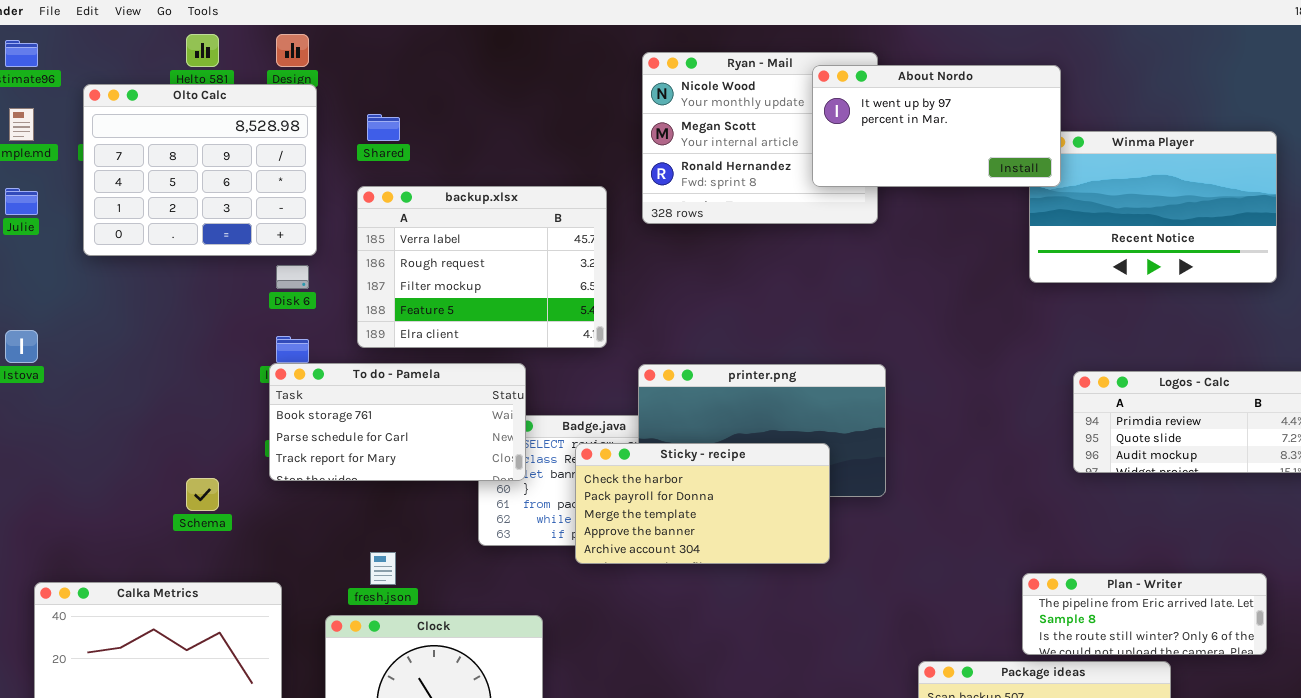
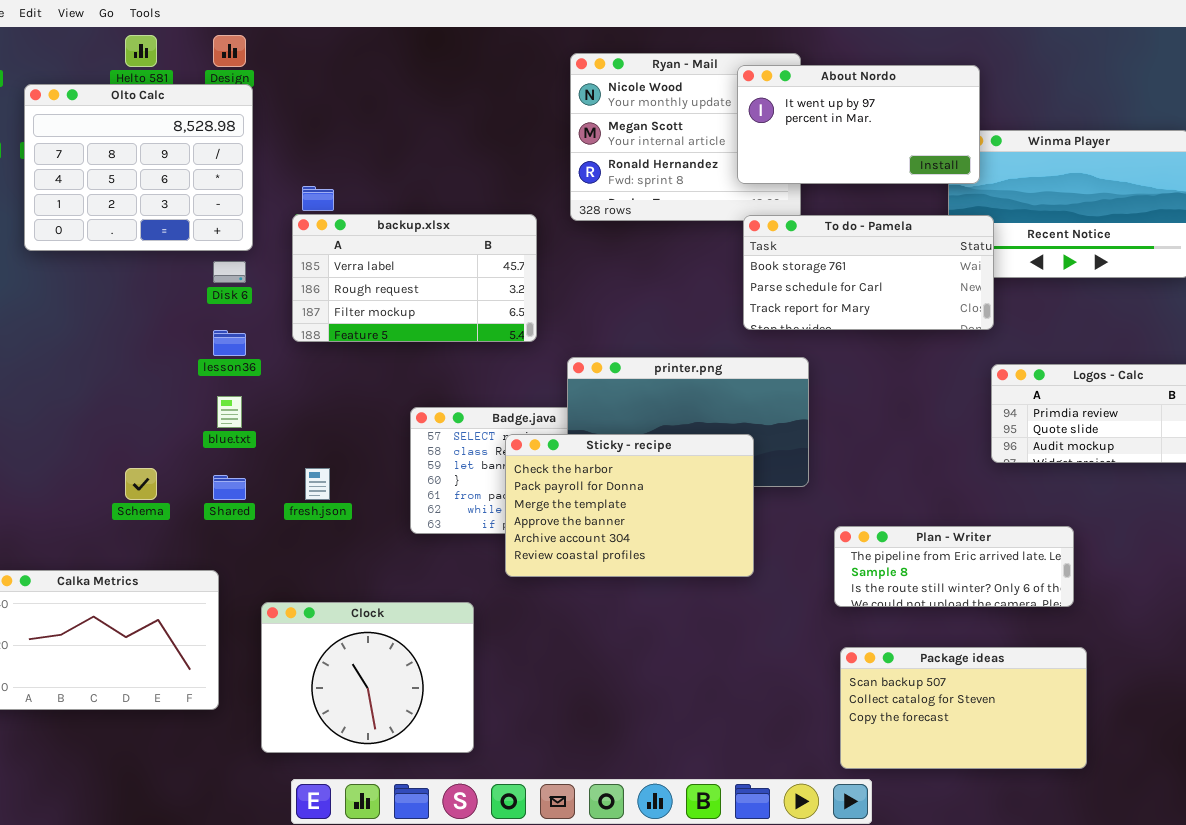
Shared: [367,114,400,141] -> [213,475,246,500], moved
backup.xlsx: [357,186,607,348] -> [292,214,537,342], resized
To do - Pamela: [269,363,526,481] -> [743,215,994,330], moved
Sticky - recipe: [575,443,830,564] -> [505,434,754,577], resized
fresh.json: [370,552,396,585] -> [305,468,330,500], moved
Plan - Writer: [1022,573,1267,655] -> [834,526,1074,607], moved

